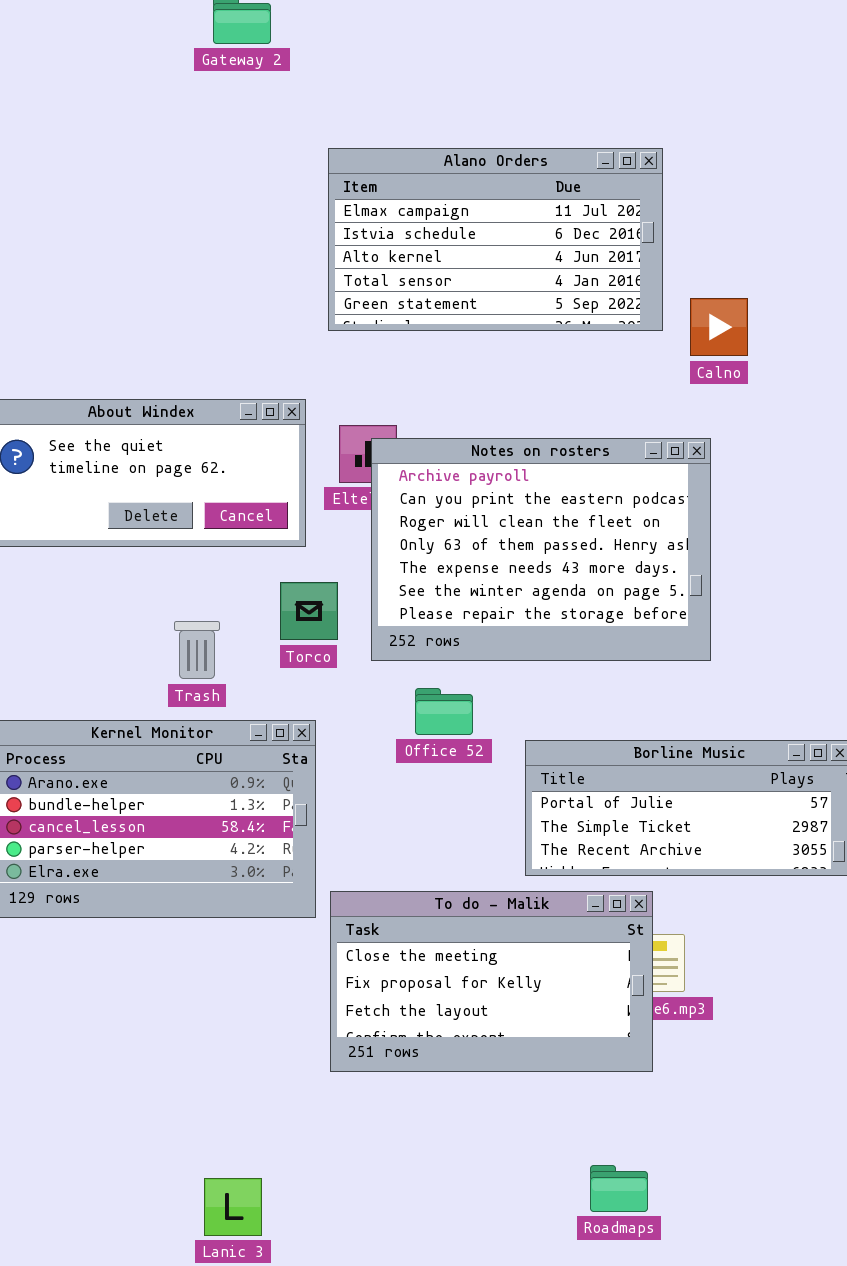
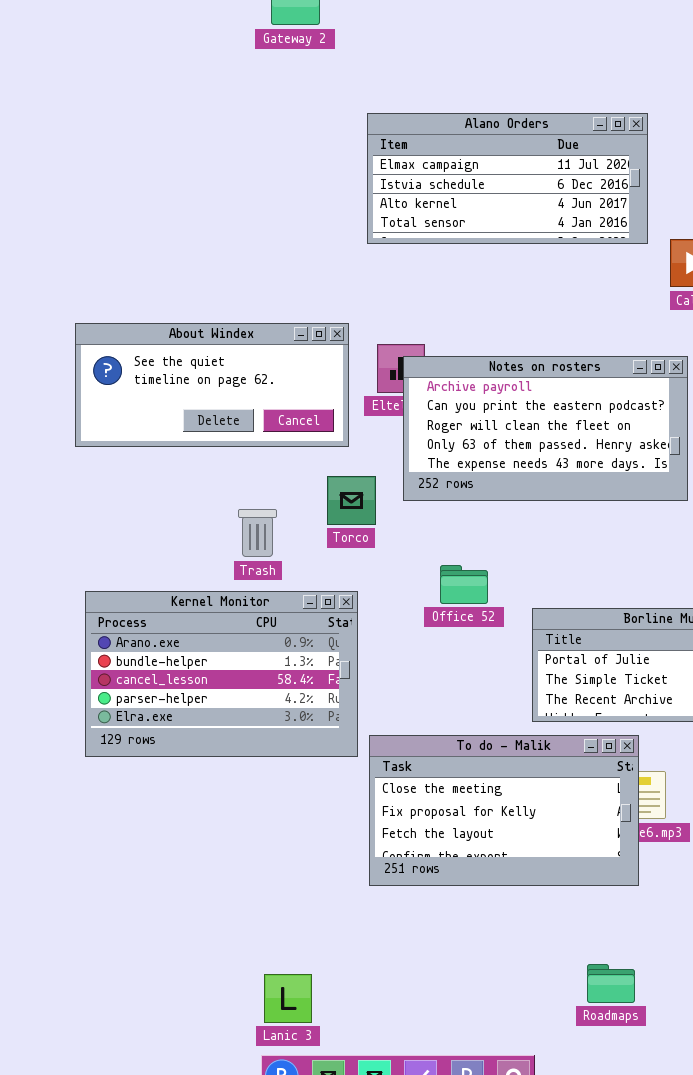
Alano Orders: [328,148,663,331] -> [367,113,648,244], resized
Notes on rosters: [371,438,711,661] -> [403,356,688,501], resized

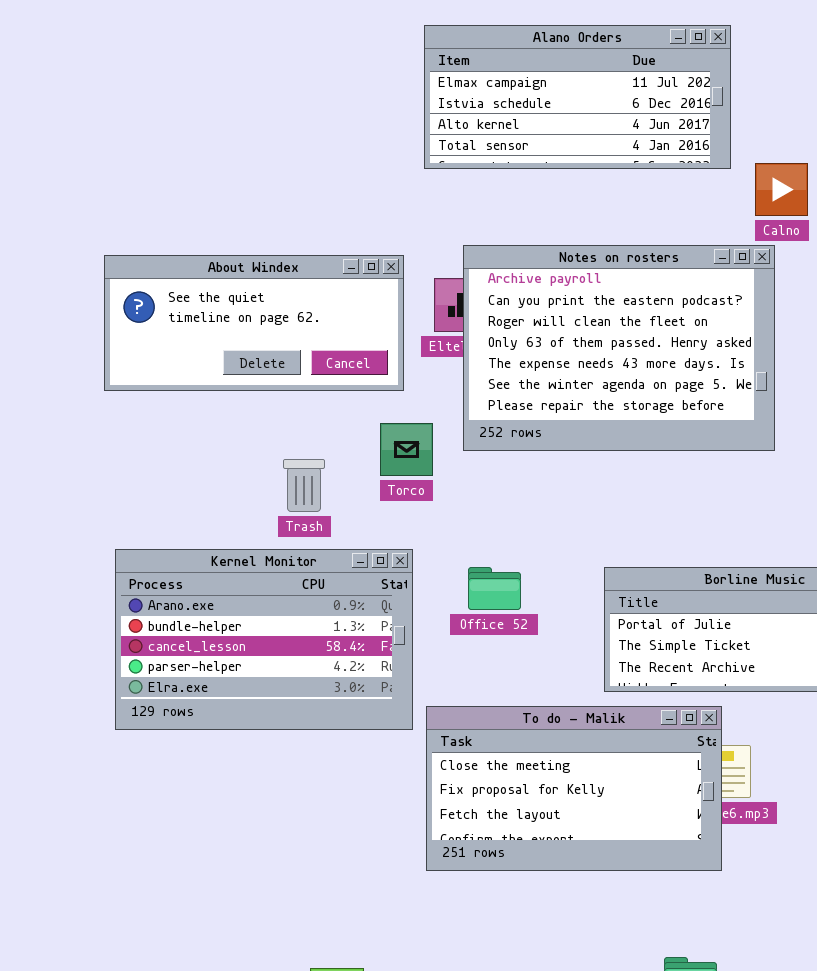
Notes on rosters: [403,356,688,501] -> [463,245,775,451], resized
Office 52: [440,565,488,604] -> [468,567,521,610], moved

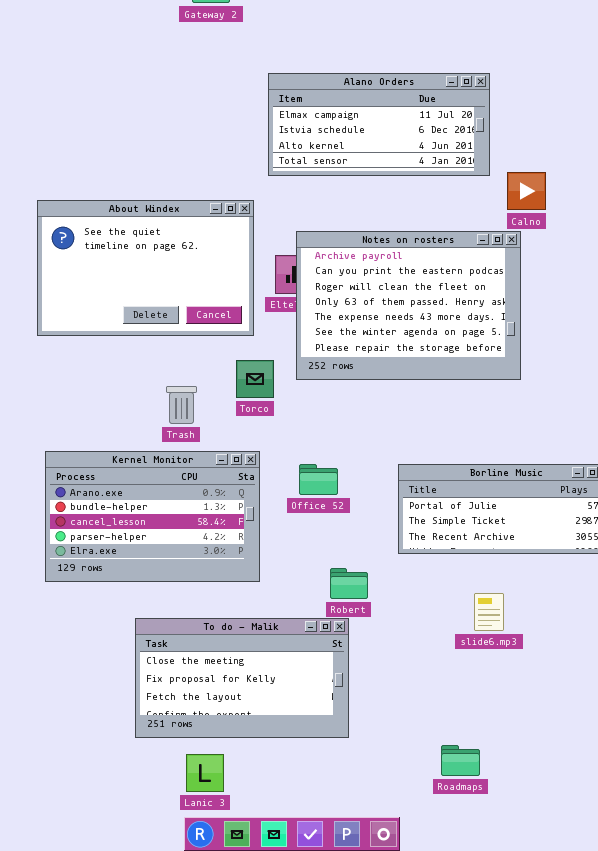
About Windex: [104,255,404,391] -> [37,200,254,336], resized
To do - Malik: [426,706,722,871] -> [135,618,349,738], moved

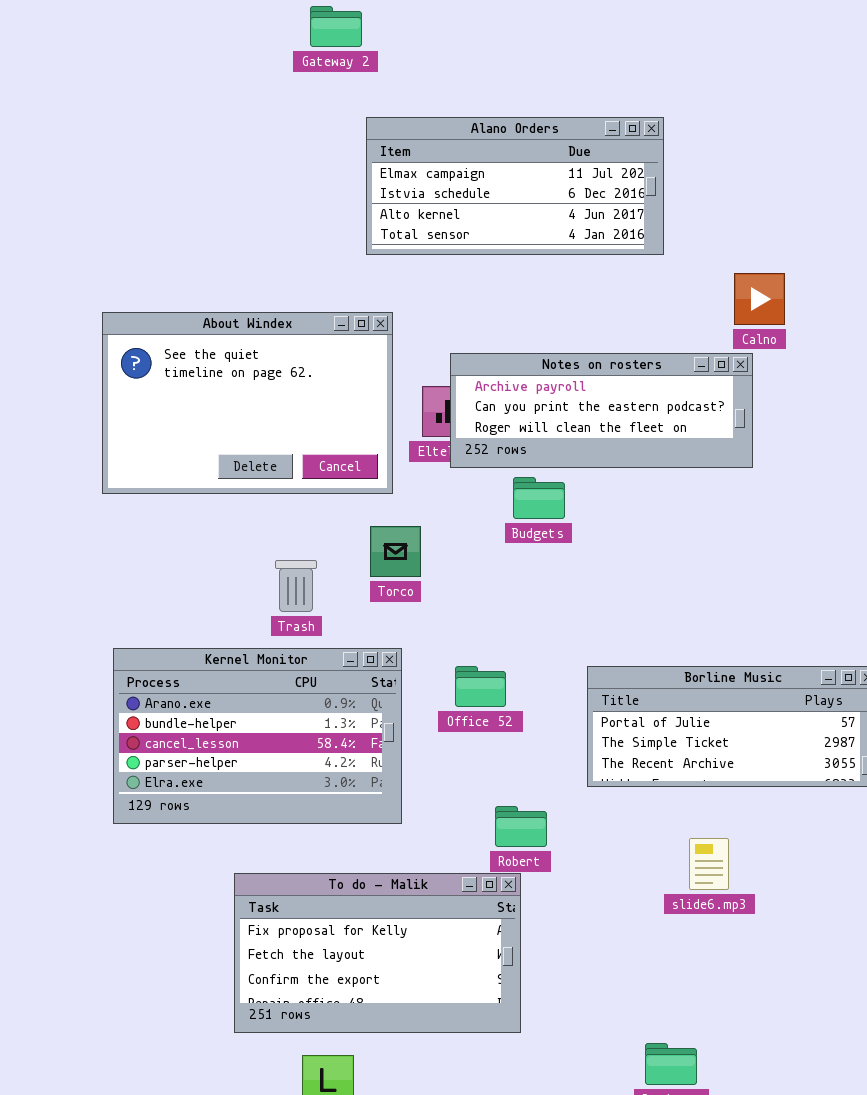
Alano Orders: [268,73,490,176] -> [366,117,664,255], moved
Notes on rosters: [296,231,521,380] -> [450,353,753,468], resized
To do - Malik: [135,618,349,738] -> [234,873,521,1033], scrolled down 1 row

